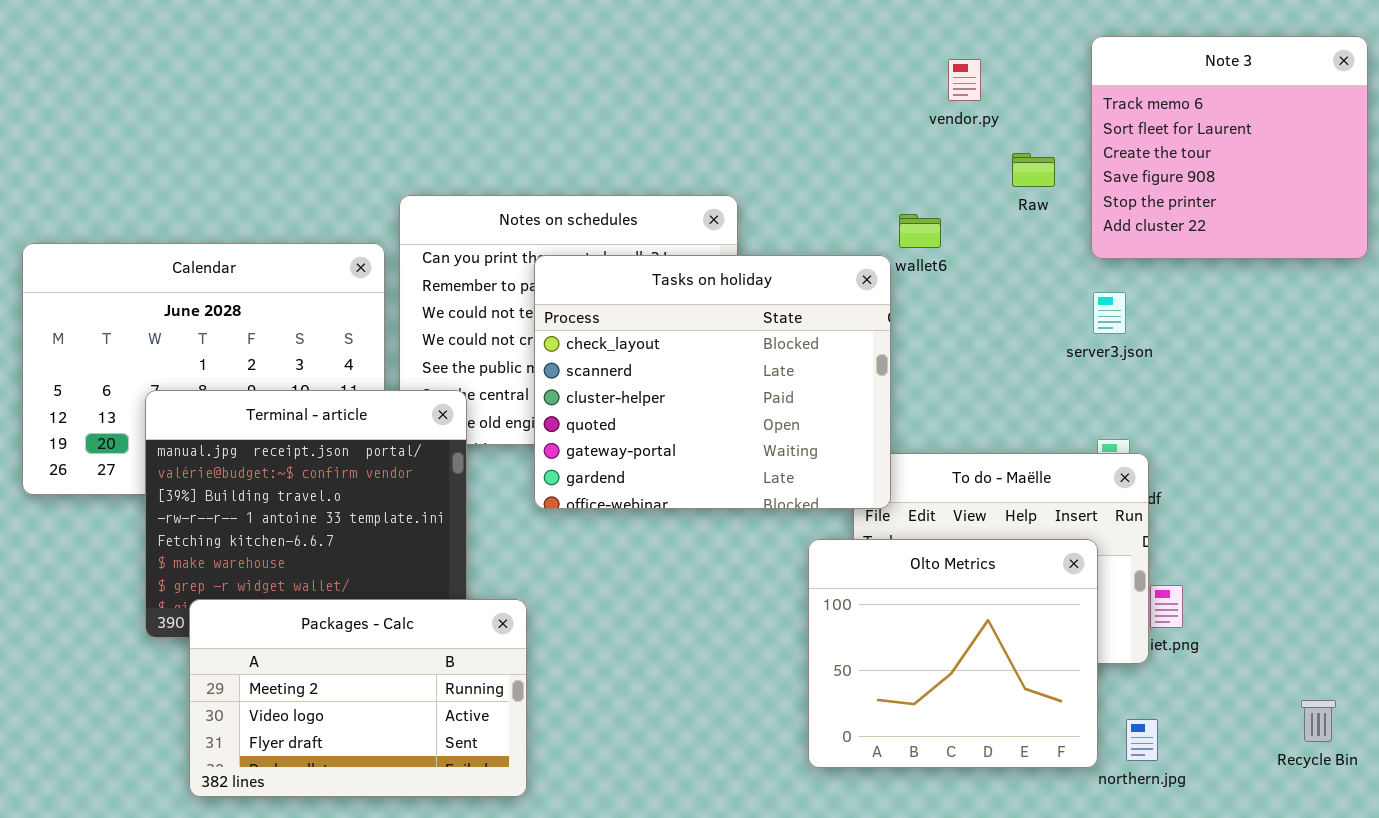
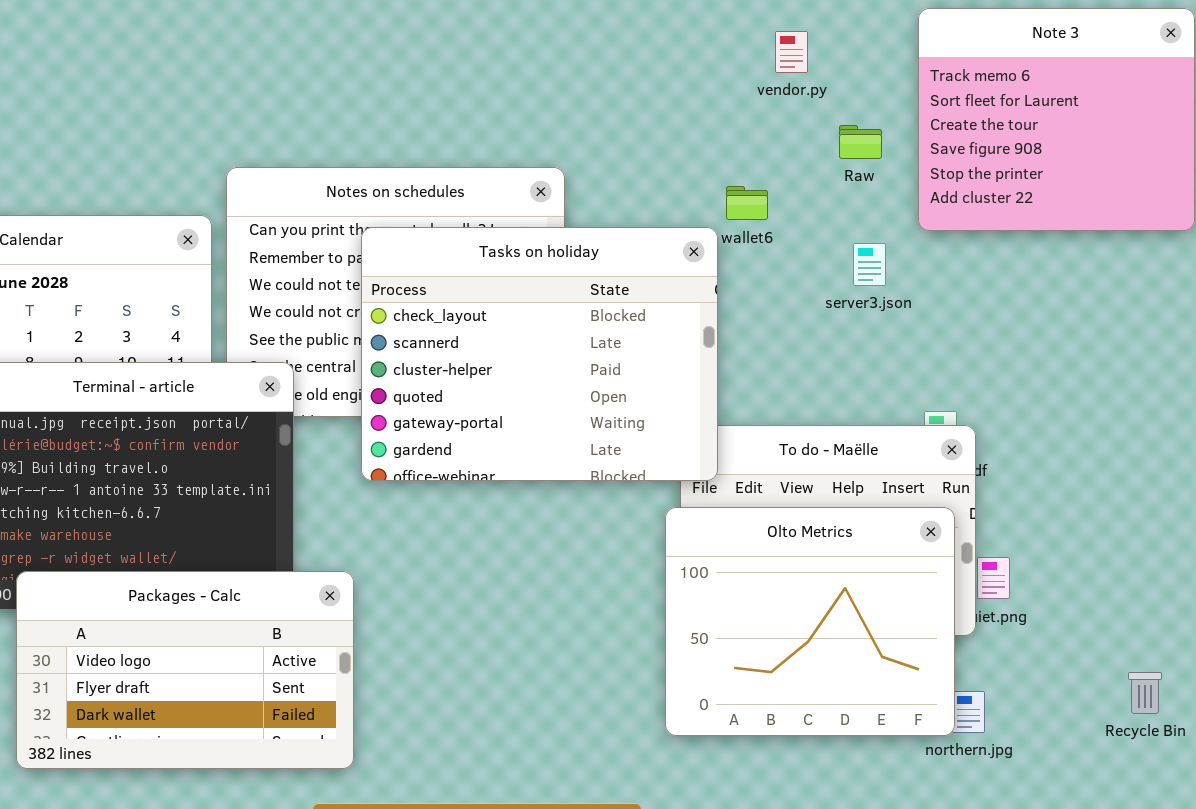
server3.json: [1093,292,1126,334] -> [853,243,886,286], moved
Olto Metrics: [808,539,1098,768] -> [665,507,955,736], moved
Packages - Calc: [189,599,527,797] -> [16,571,354,769], scrolled down 1 row

